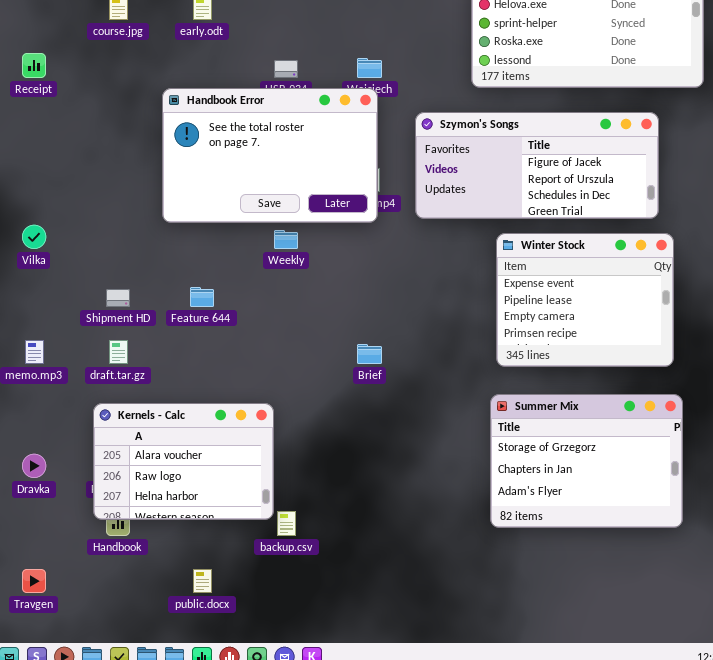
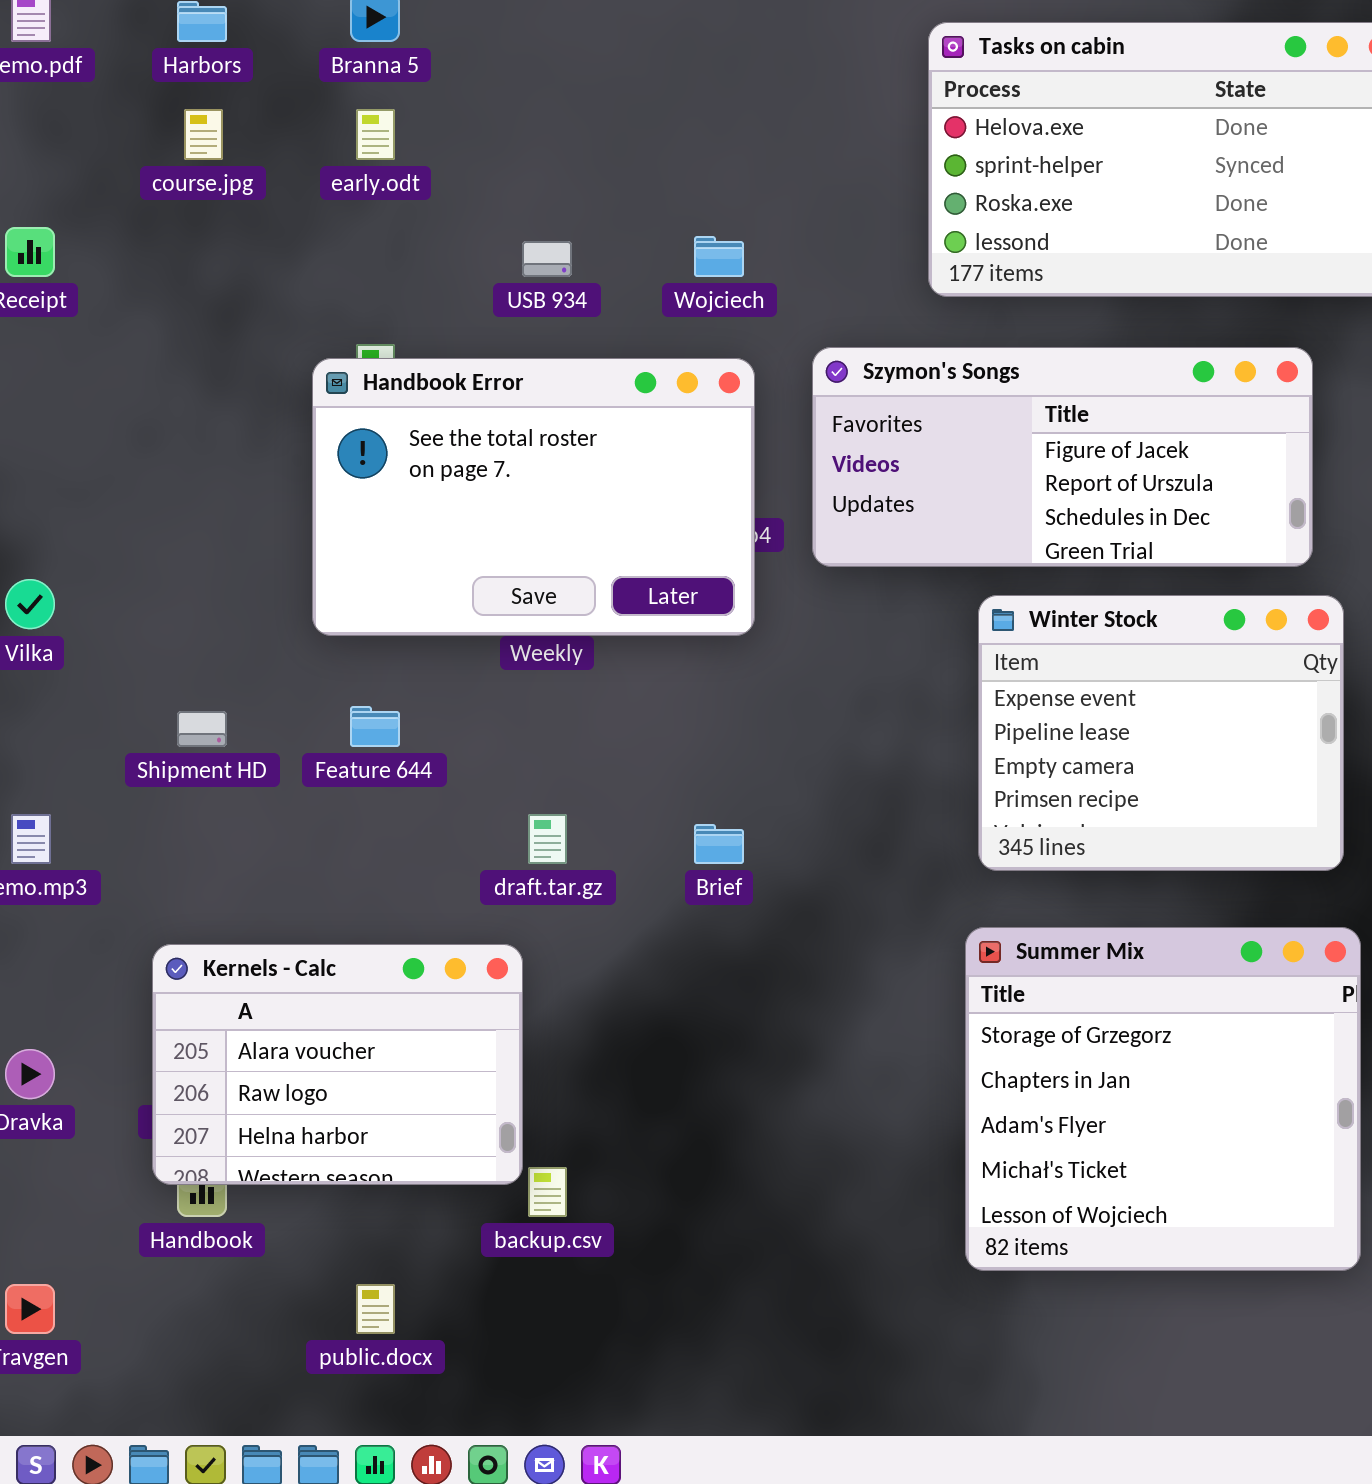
Handbook Error: [162,88,378,223] -> [312,358,755,636], moved
draft.tar.gz: [109,340,128,364] -> [528,814,567,864], moved
Summer Mix: [490,394,683,528] -> [965,927,1361,1271], resized

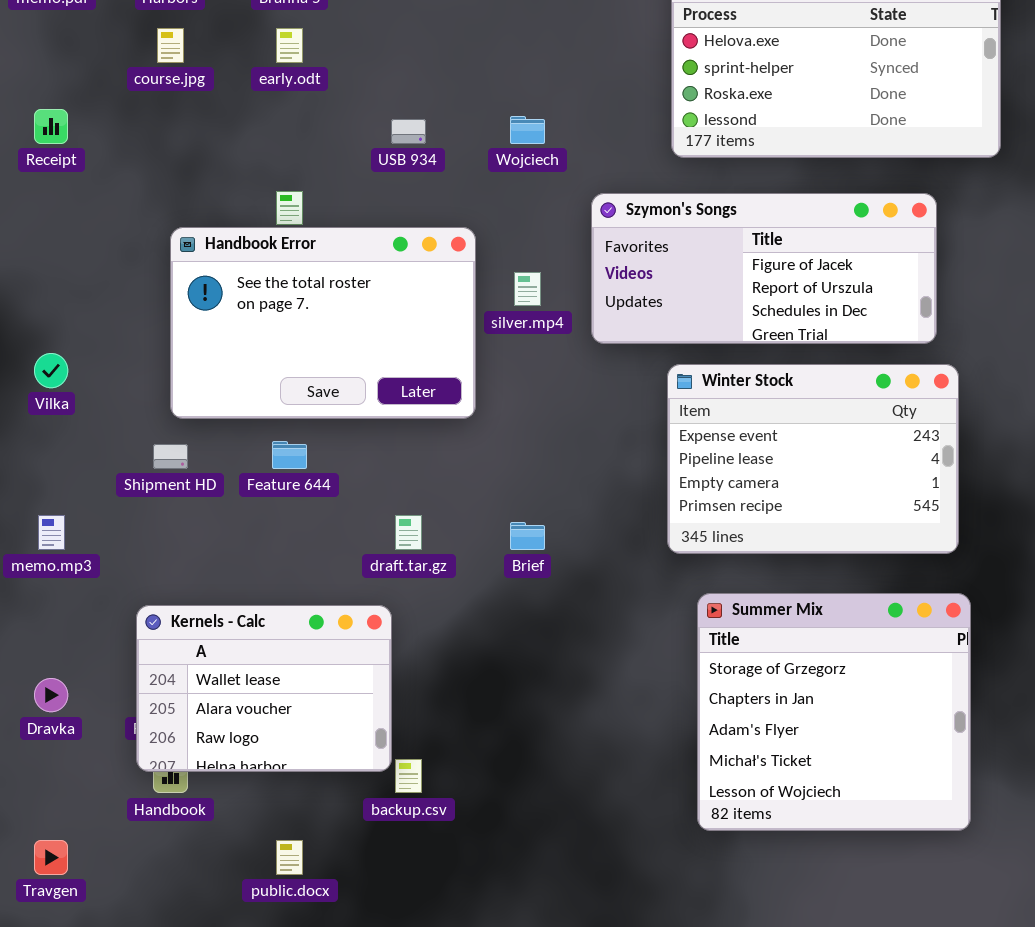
Handbook Error: [312,358,755,636] -> [170,227,476,419], moved
Winter Stock: [978,595,1344,871] -> [667,364,959,554], resized
Kernels - Calc: [152,944,523,1185] -> [136,605,392,772], scrolled up 1 row

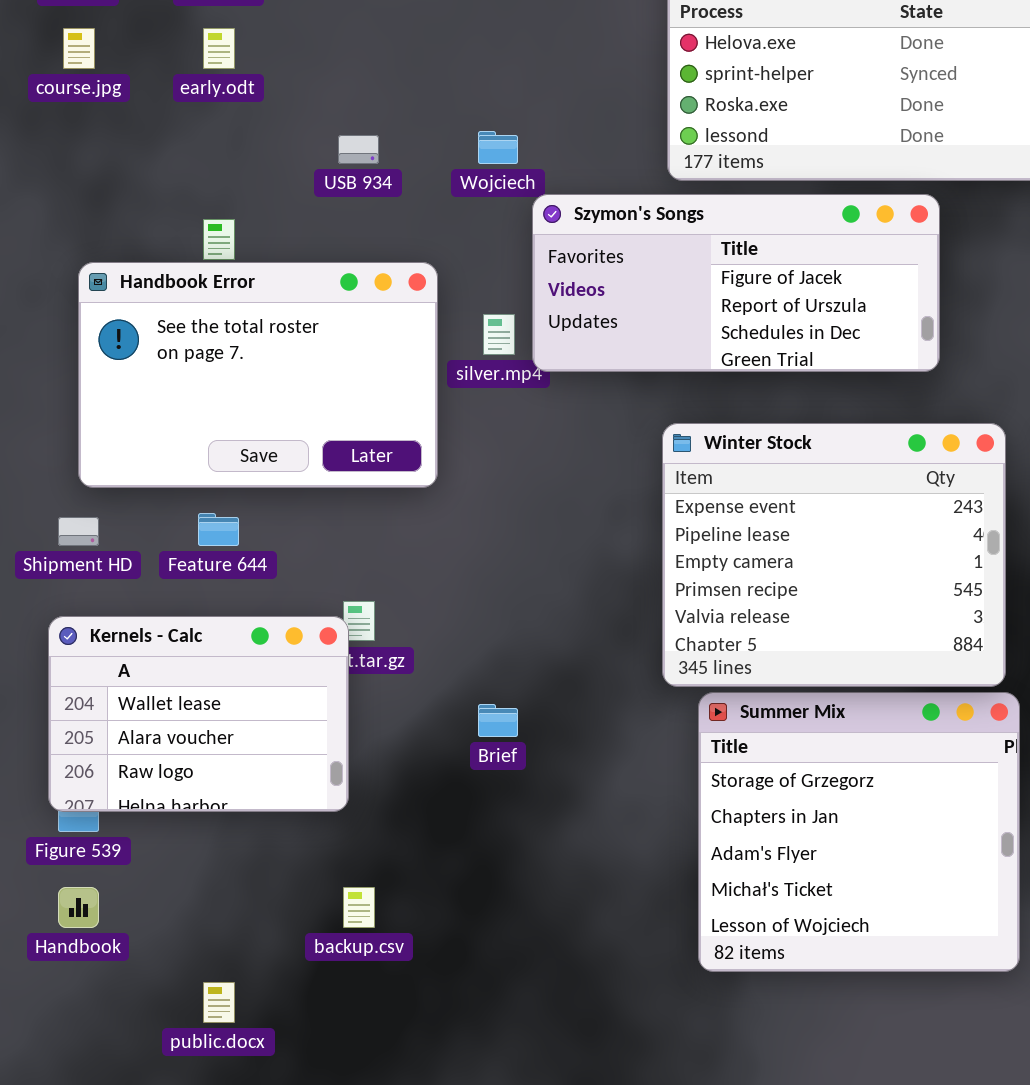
Szymon's Songs: [591,193,937,344] -> [532,194,940,372], moved
Winter Stock: [667,364,959,554] -> [662,423,1006,687], resized
Brief: [510,522,545,550] -> [478,704,518,737], moved
Kernels - Calc: [136,605,392,772] -> [48,616,349,812], moved

